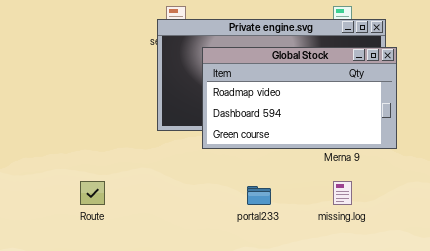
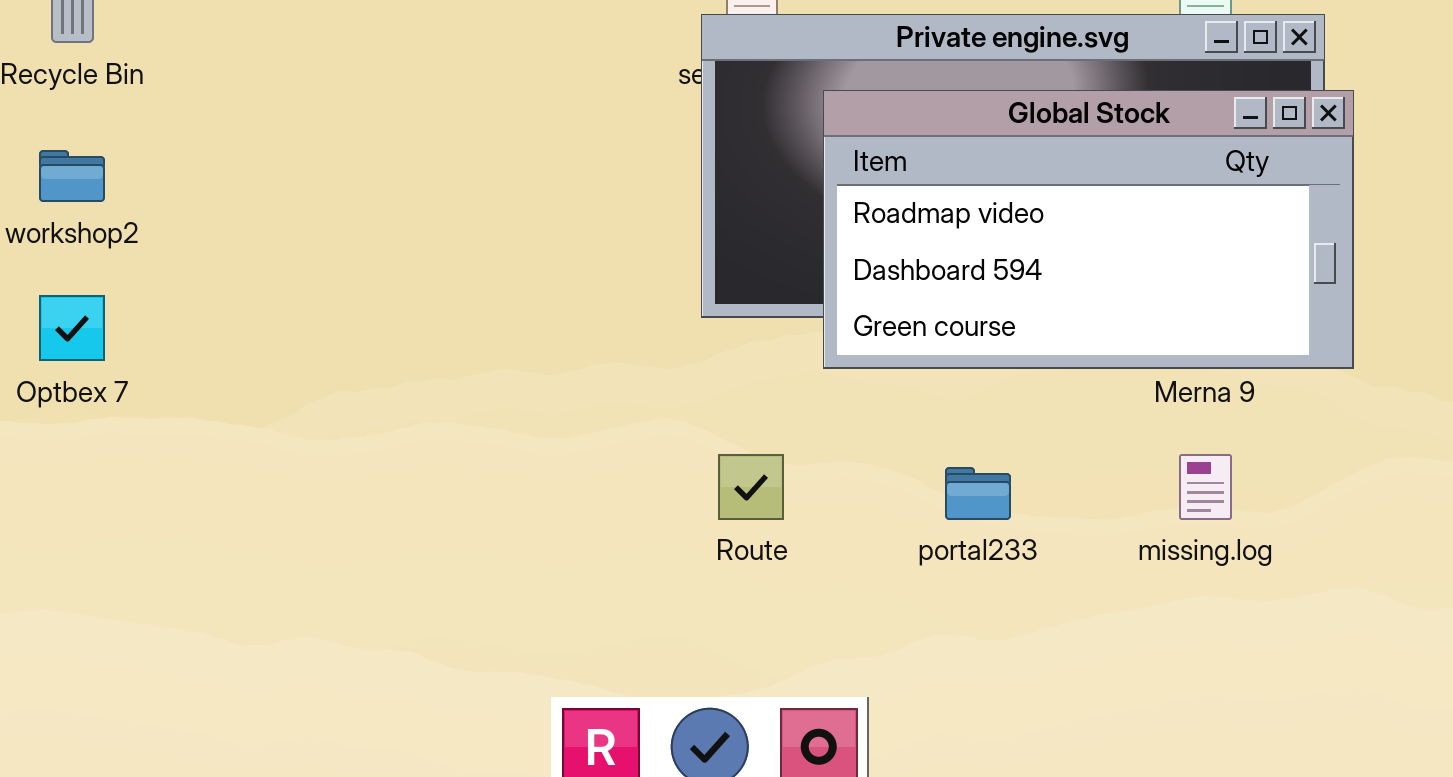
Route: [80,181,105,205] -> [718,454,784,520], moved

